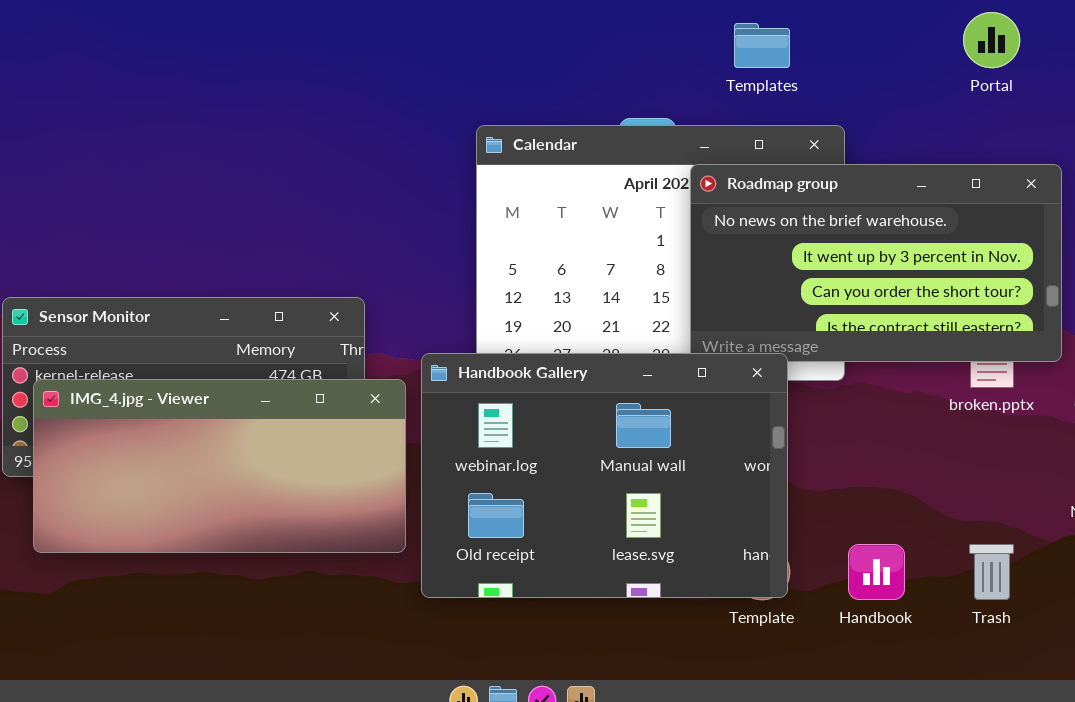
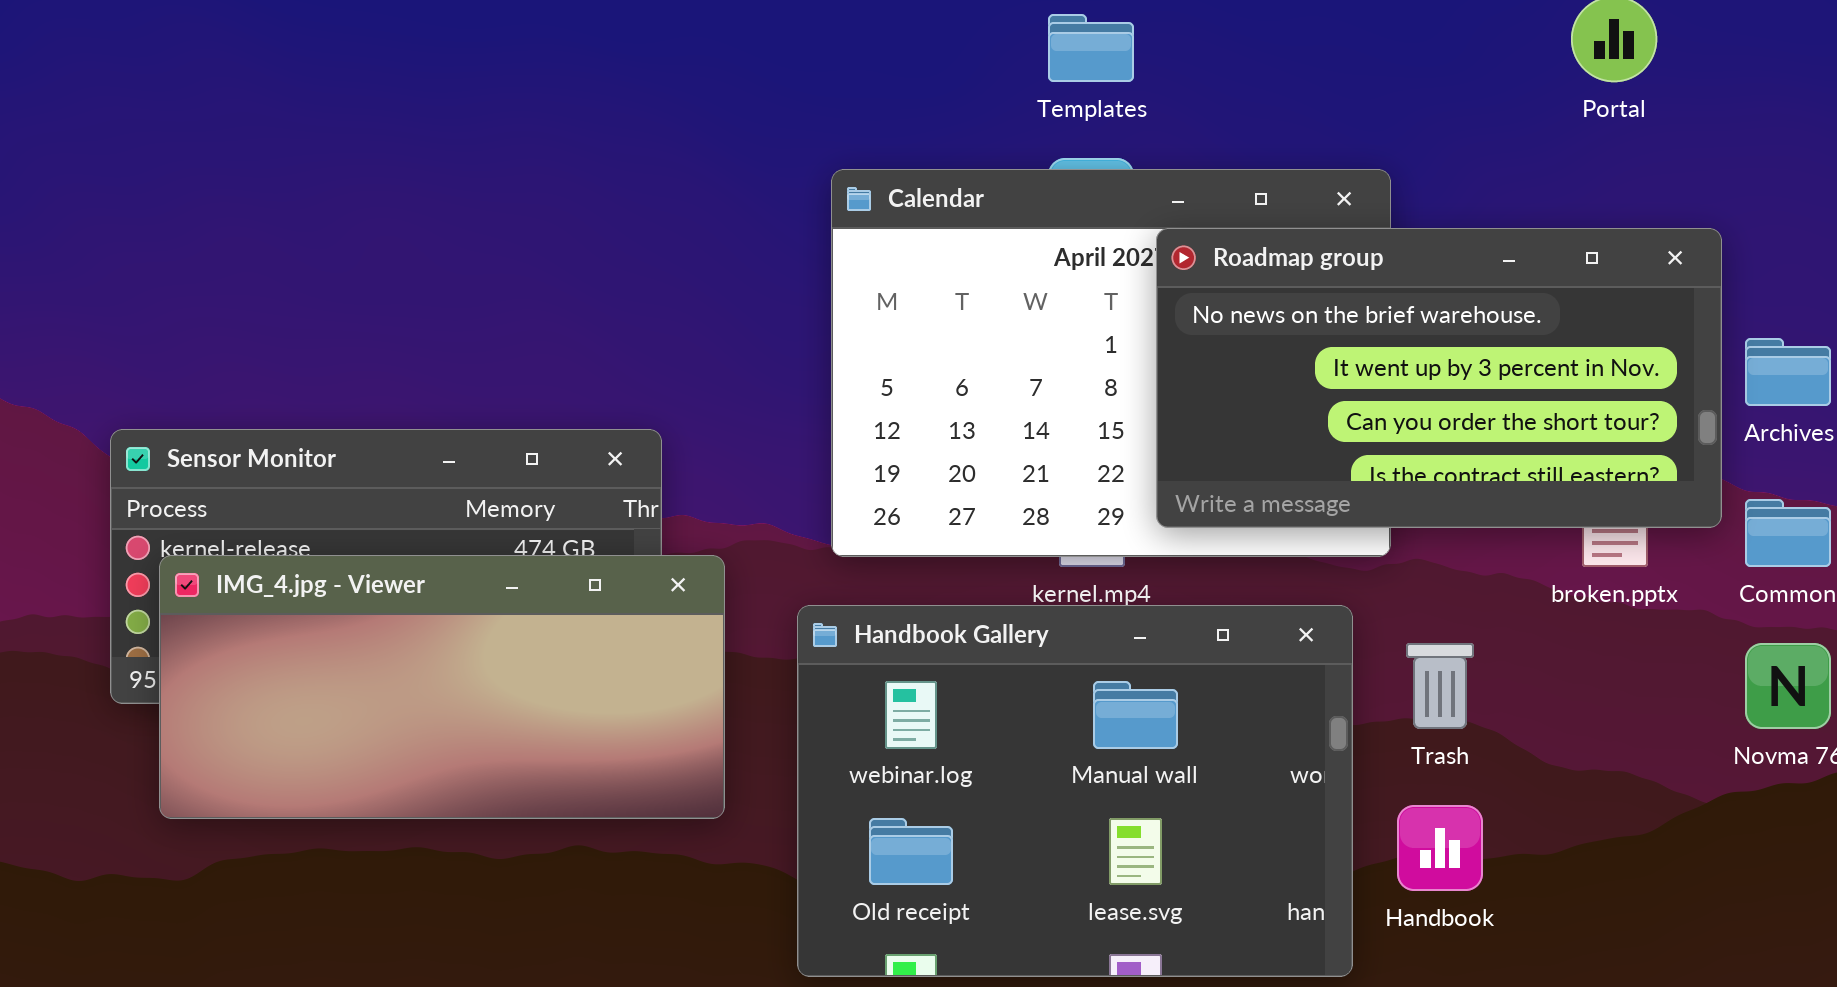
Templates: [734,23,790,68] -> [1048,14,1134,82], moved
Handbook Gallery: [421,353,788,598] -> [797,605,1353,977], moved
Trash: [969,544,1014,600] -> [1406,643,1474,729], moved

